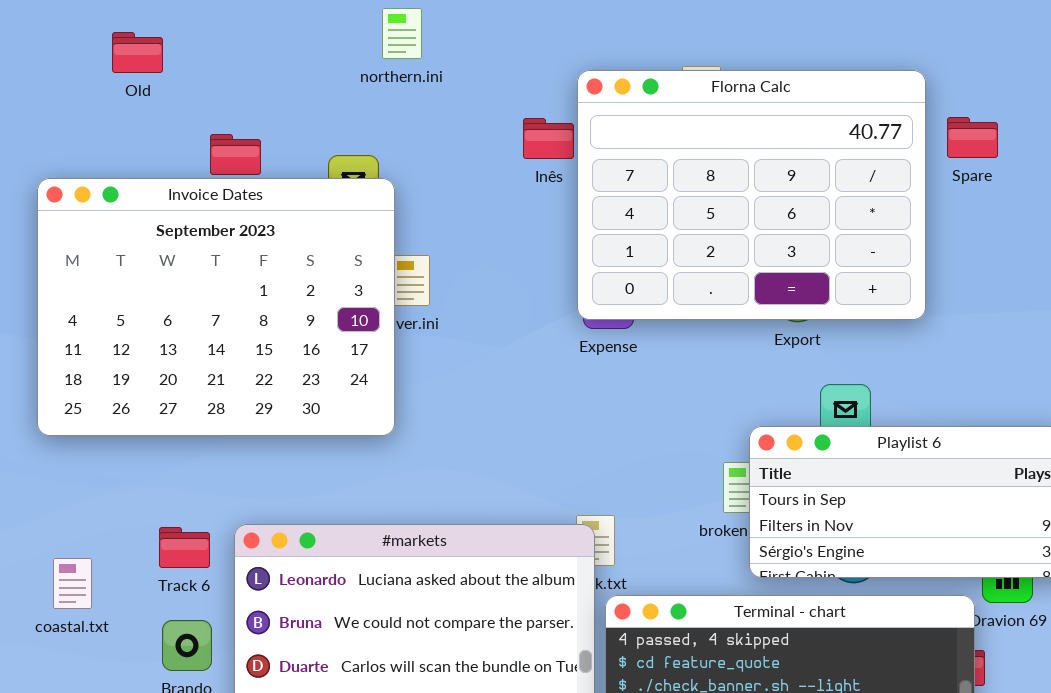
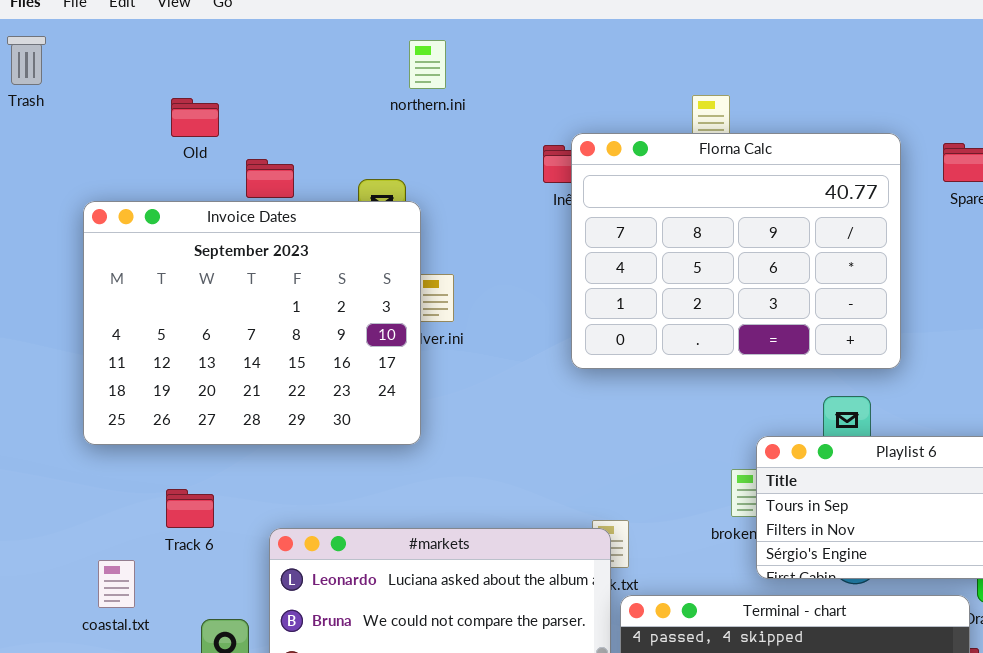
Old: [112,32,163,73] -> [171,98,219,137], moved
Florna Calc: [577,70,926,320] -> [571,133,901,369], moved
Track 6: [159,527,210,568] -> [166,489,214,528], moved

